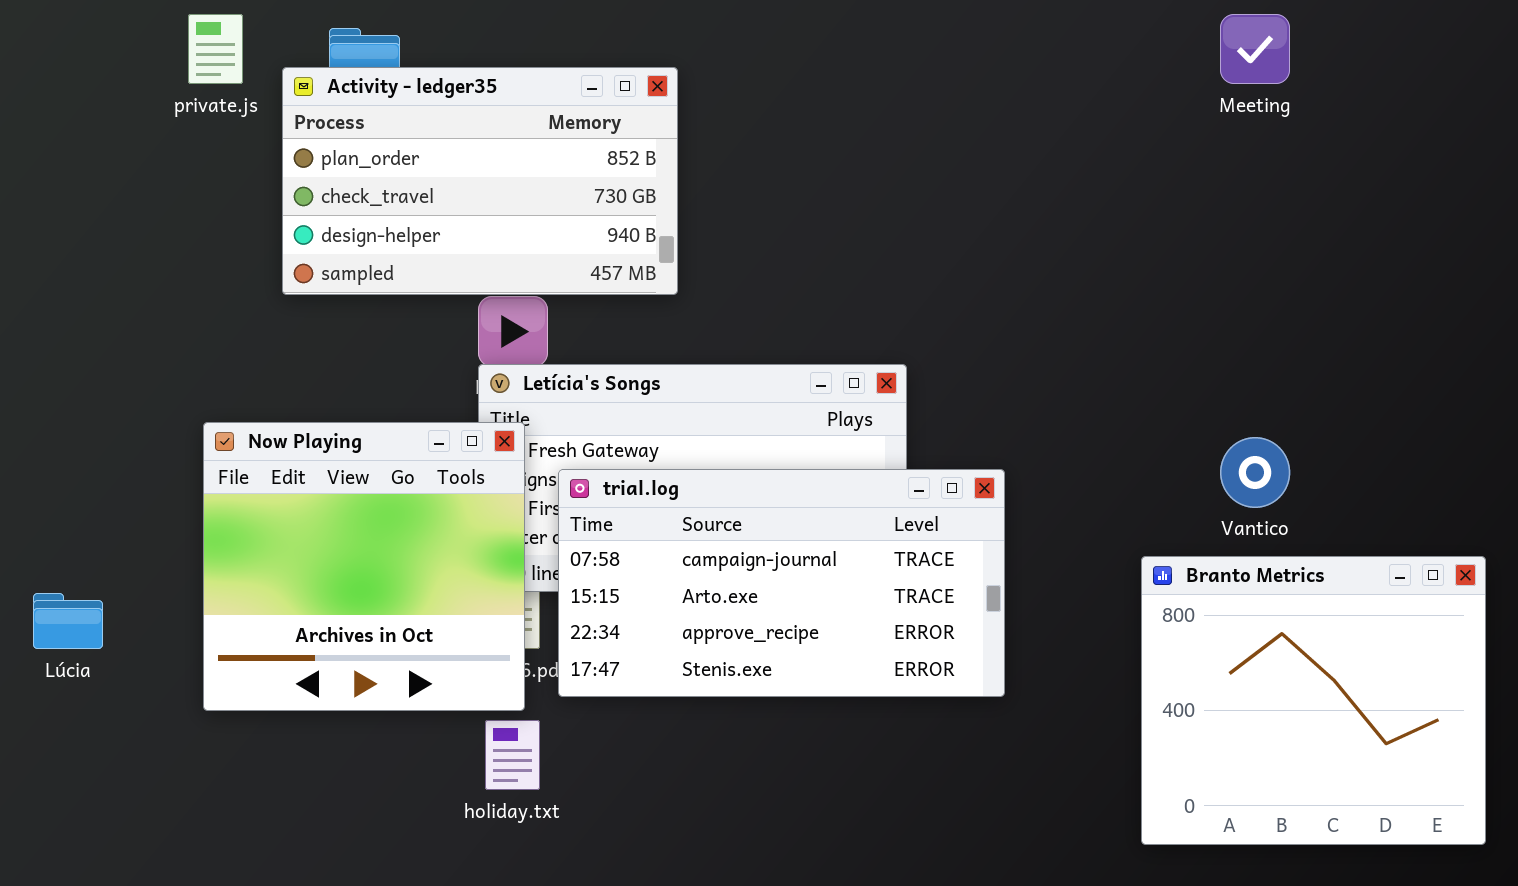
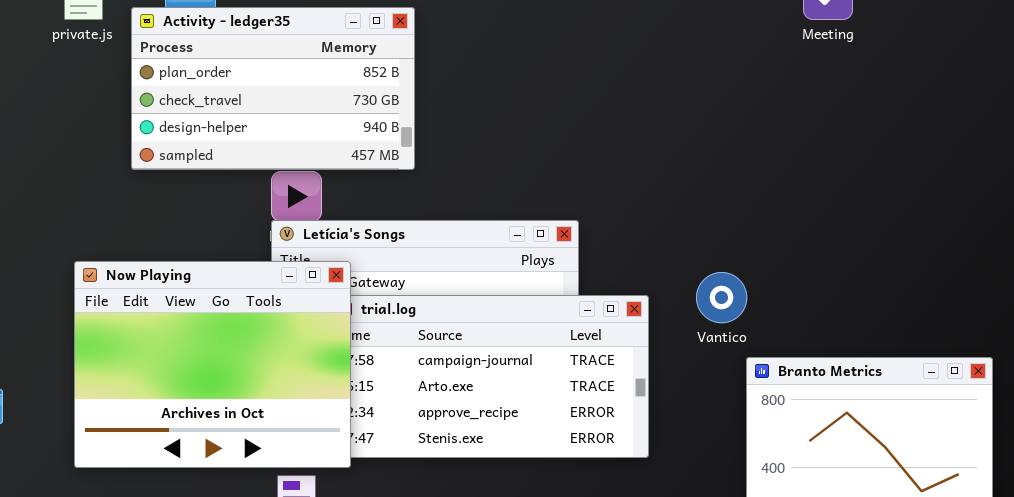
Now Playing: [203,422,525,711] -> [74,261,351,468], resized
Vantico: [1220,437,1290,508] -> [696,272,747,323], moved

